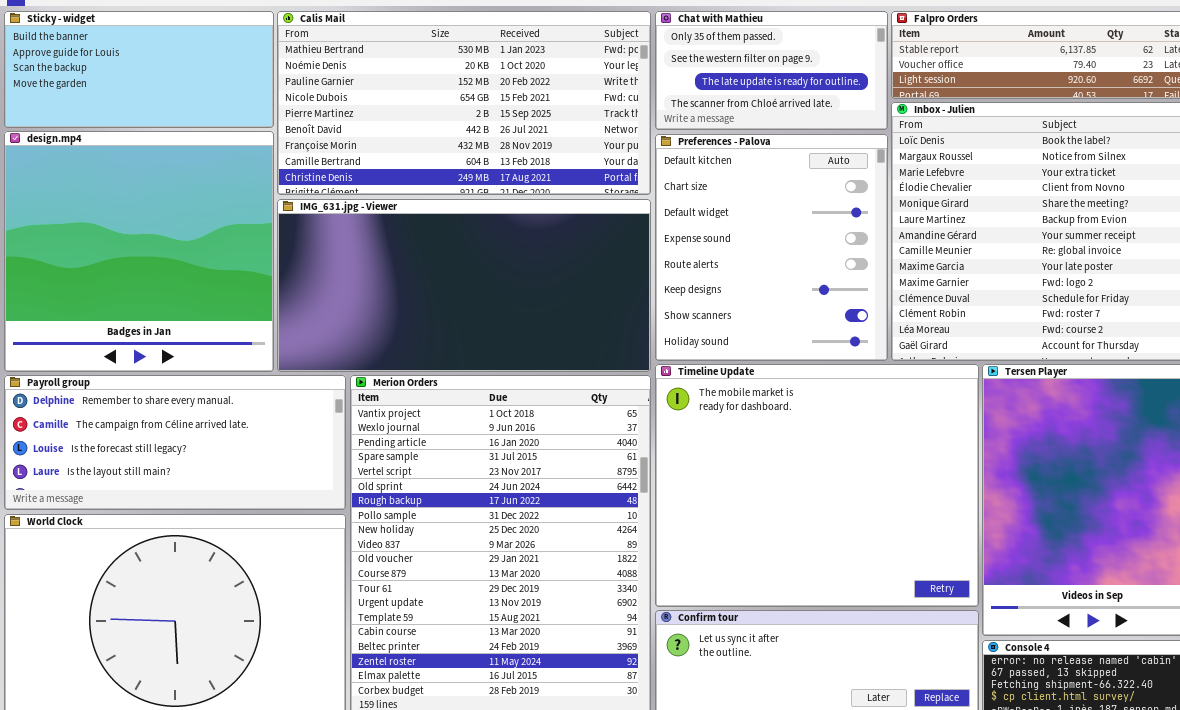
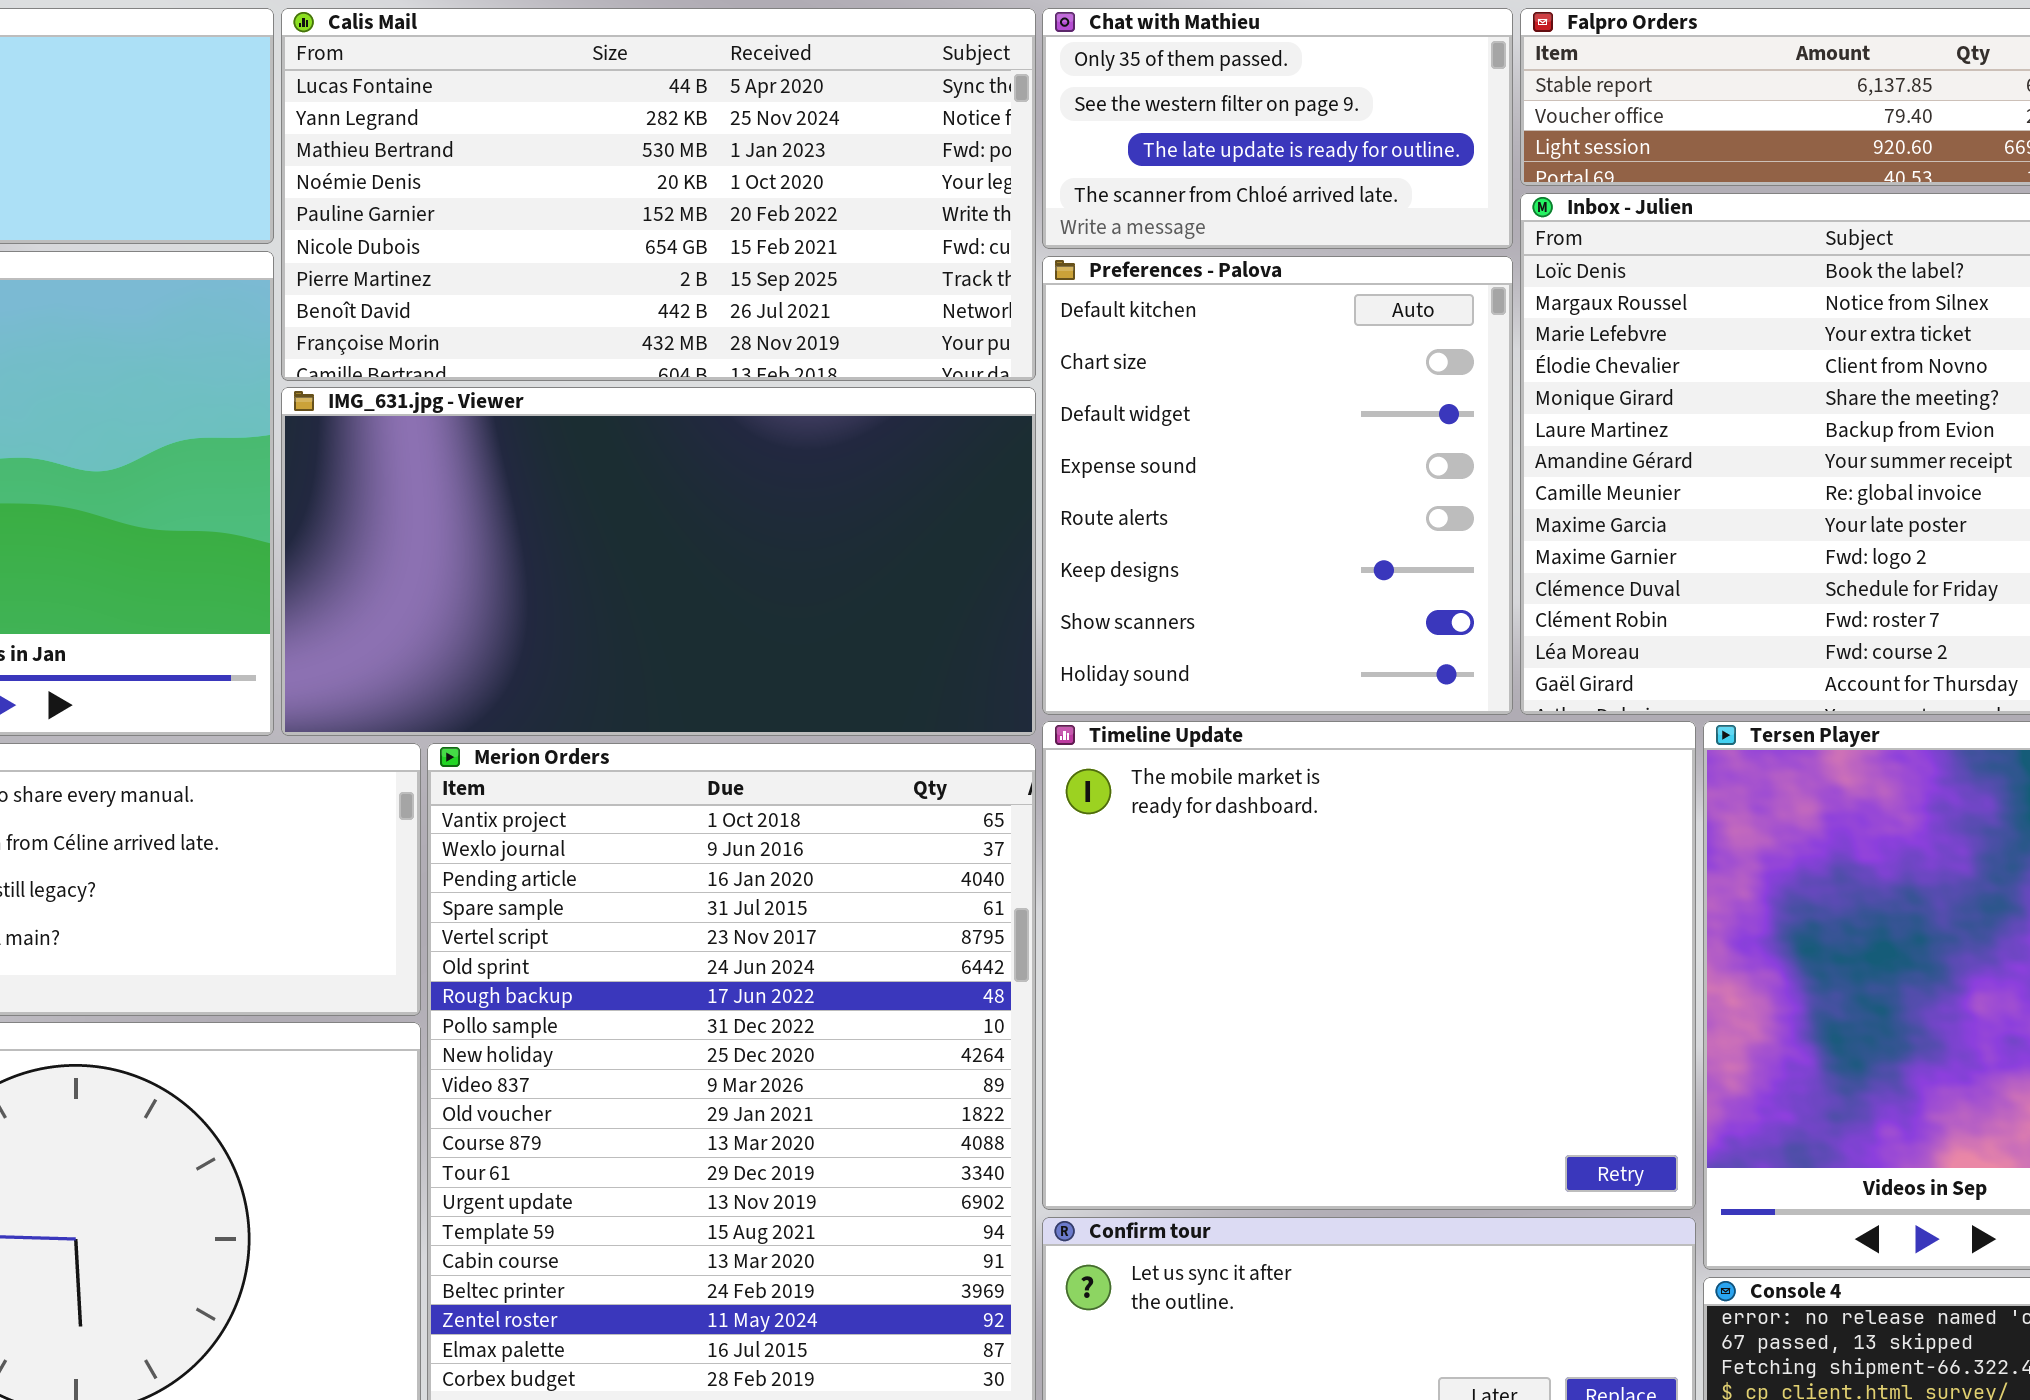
Calis Mail: [277,11,651,195] -> [281,8,1036,381], scrolled up 2 rows

